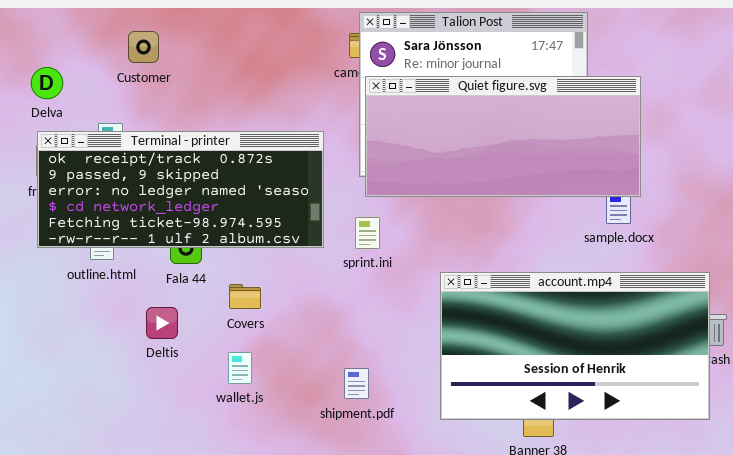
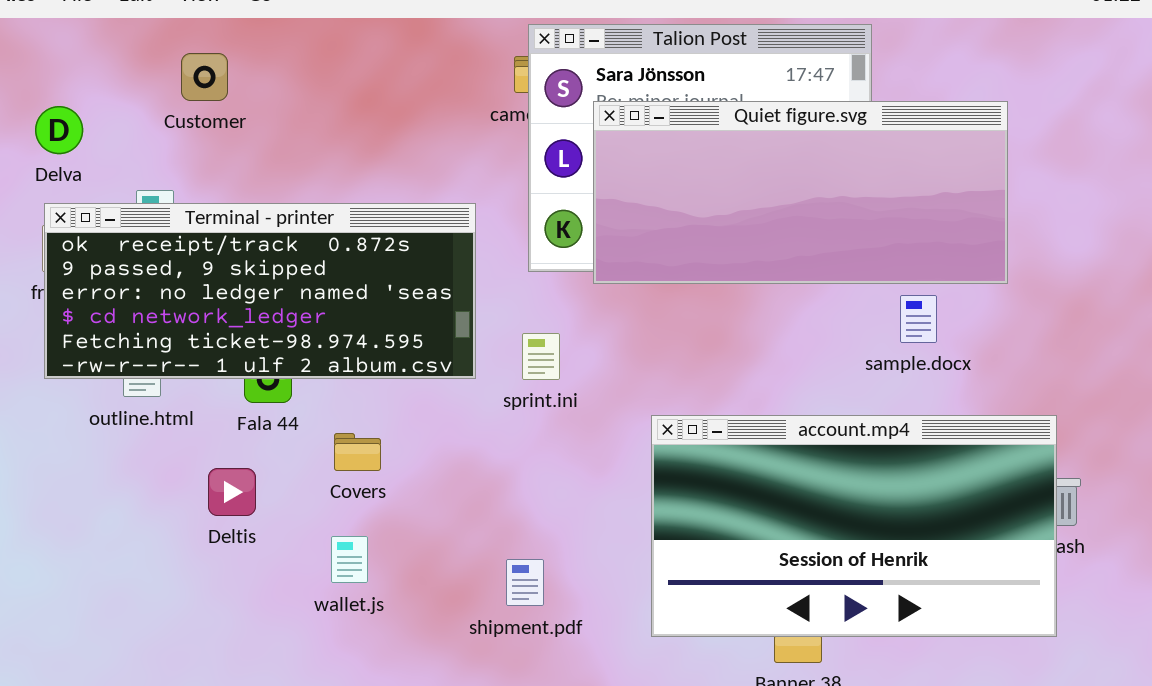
Quiet figure.svg: [365,76,641,197] -> [593,101,1008,284], moved

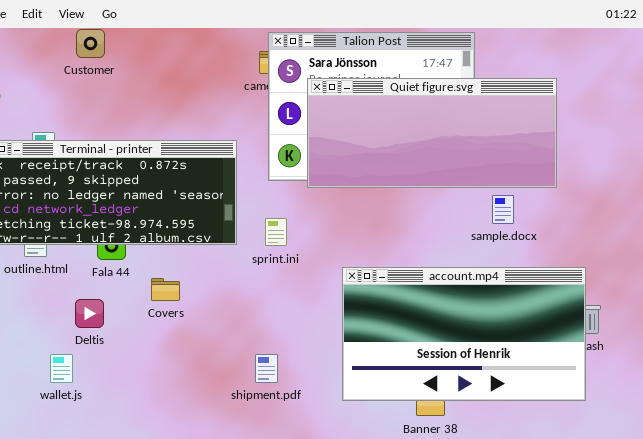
Customer: [181,53,228,101] -> [76,29,105,58], moved
wallet.js: [331,536,368,583] -> [50,354,73,383], moved

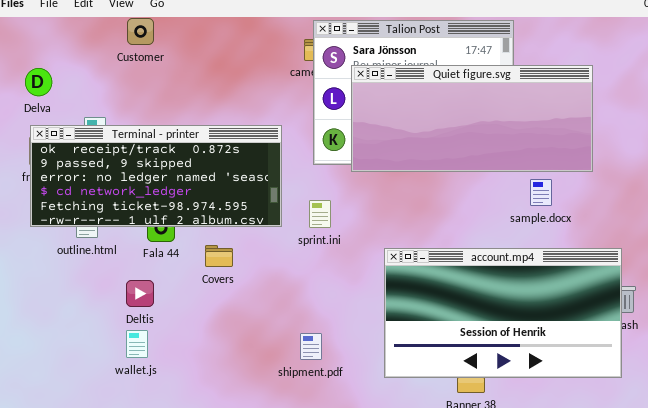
Covers: [151,278,180,301] -> [205,245,233,267], moved
wallet.js: [50,354,73,383] -> [126,330,148,358], moved

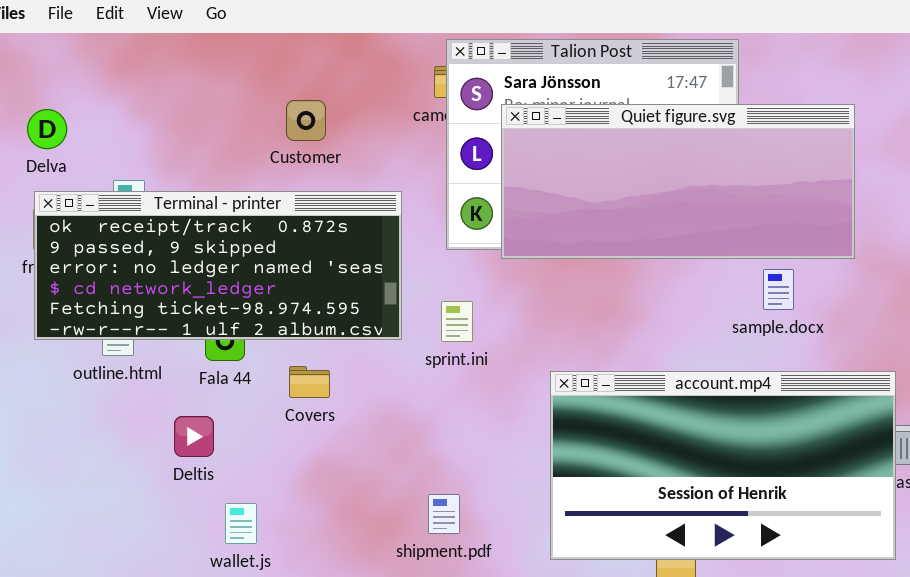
Customer: [127,18,154,45] -> [286,100,326,141], moved
wallet.js: [126,330,148,358] -> [225,503,257,544], moved

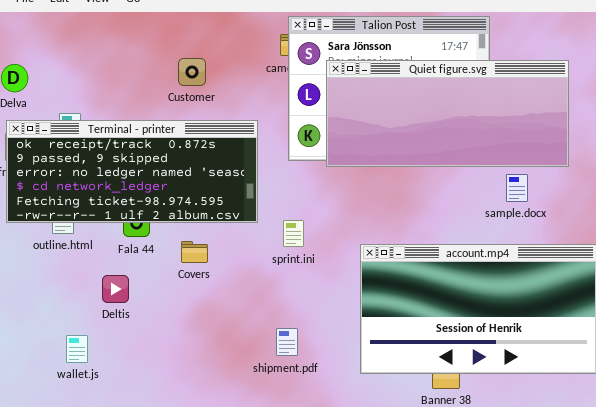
sprint.ini: [441,301,473,342] -> [283,220,304,247], moved
wallet.js: [225,503,257,544] -> [66,335,88,363], moved

